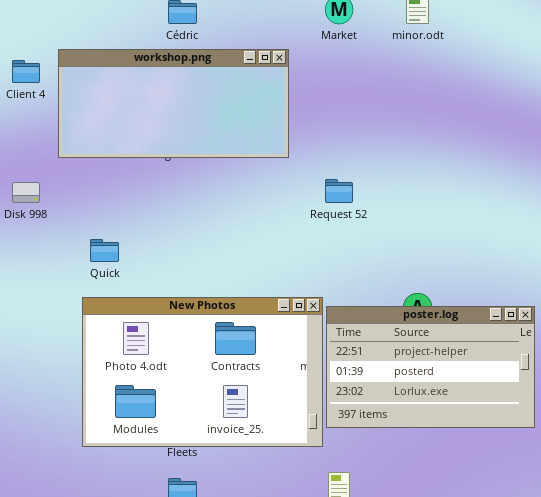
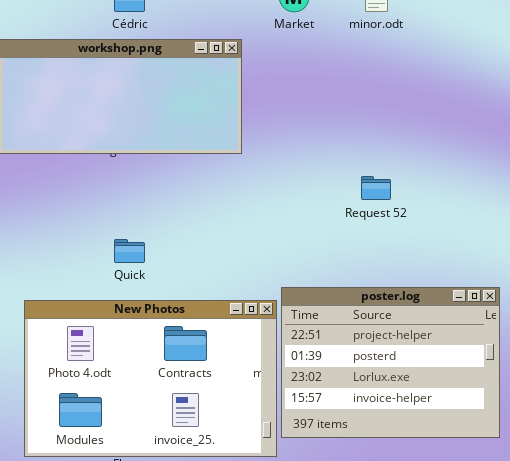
Request 52: [325,179,353,203] -> [361,176,391,200], moved
Quick: [90,239,119,262] -> [114,239,145,263], moved
poster.log: [326,306,535,428] -> [281,287,500,438], resized

